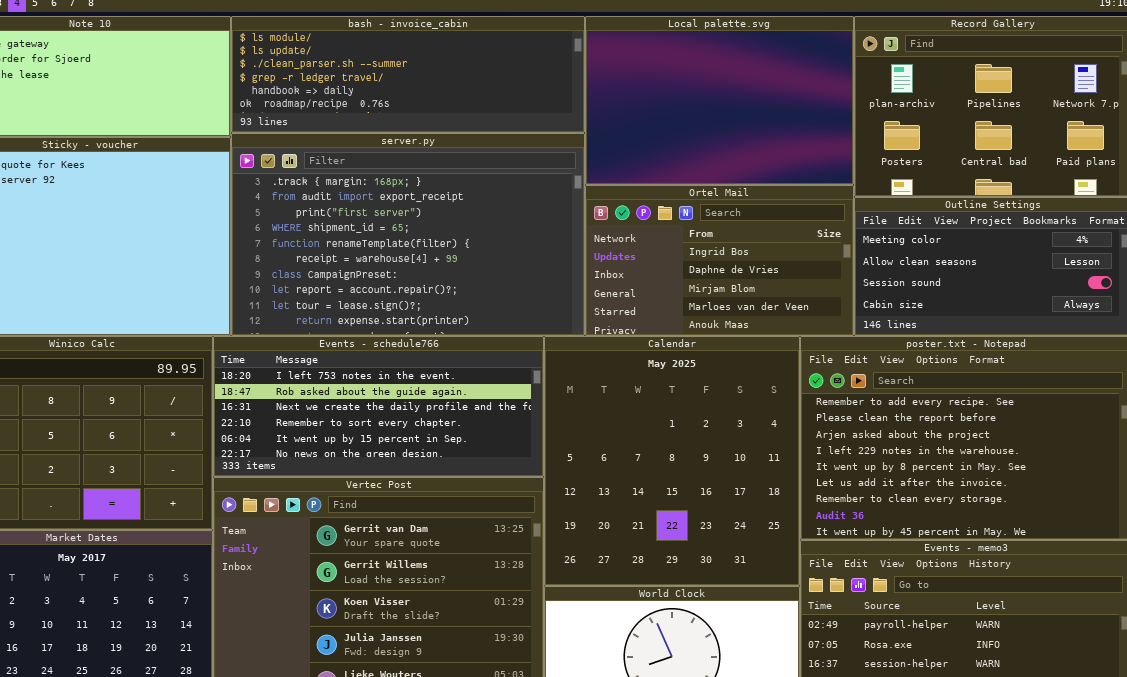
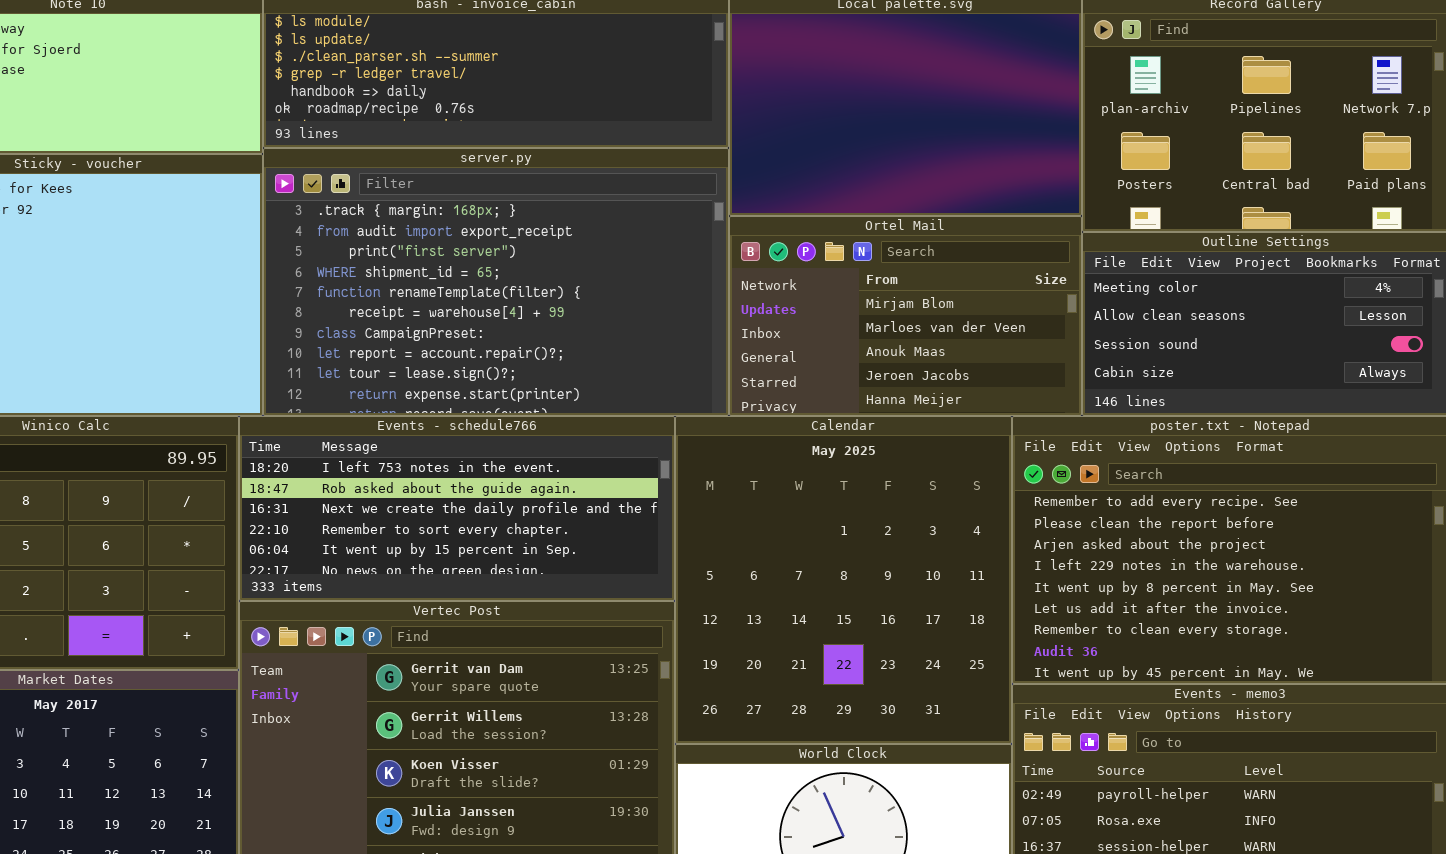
Ortel Mail: [585,185,854,336] -> [729,216,1082,416], scrolled down 2 rows

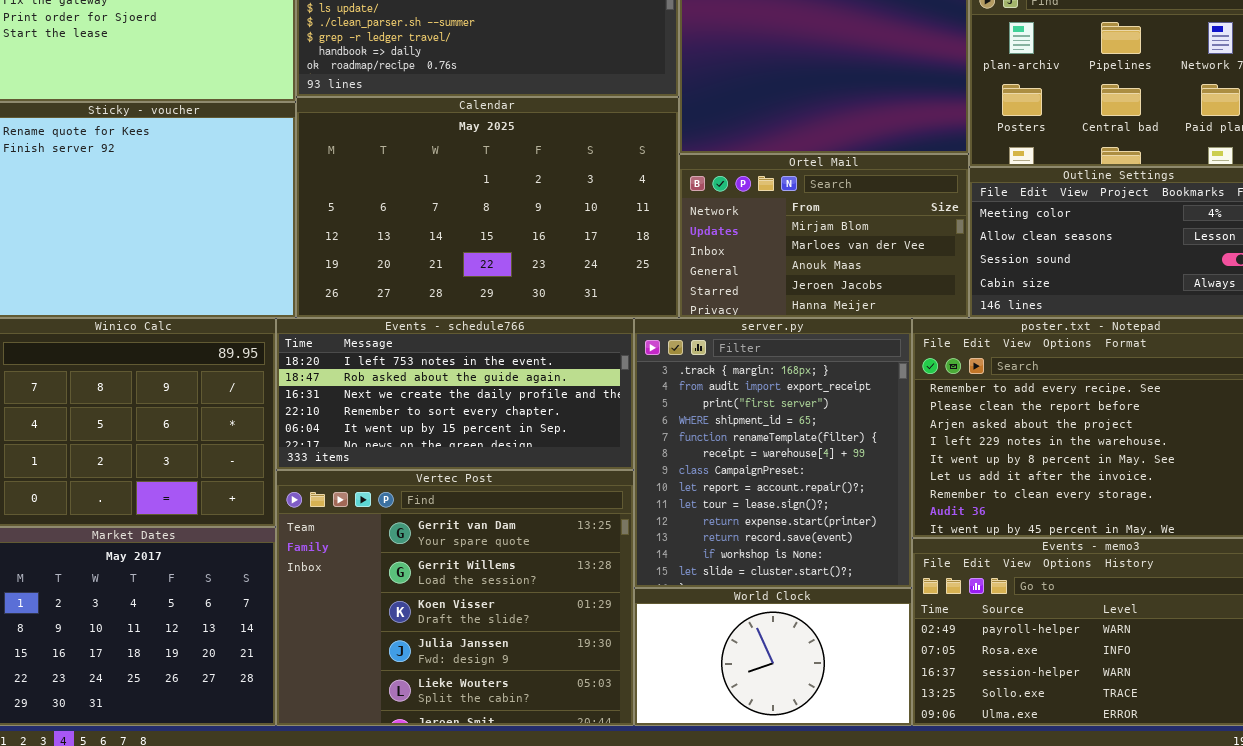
server.py: [263,148,729,416] -> [634,318,912,588], moved, resized
Calendar: [675,416,1012,744] -> [296,97,679,318], moved, resized

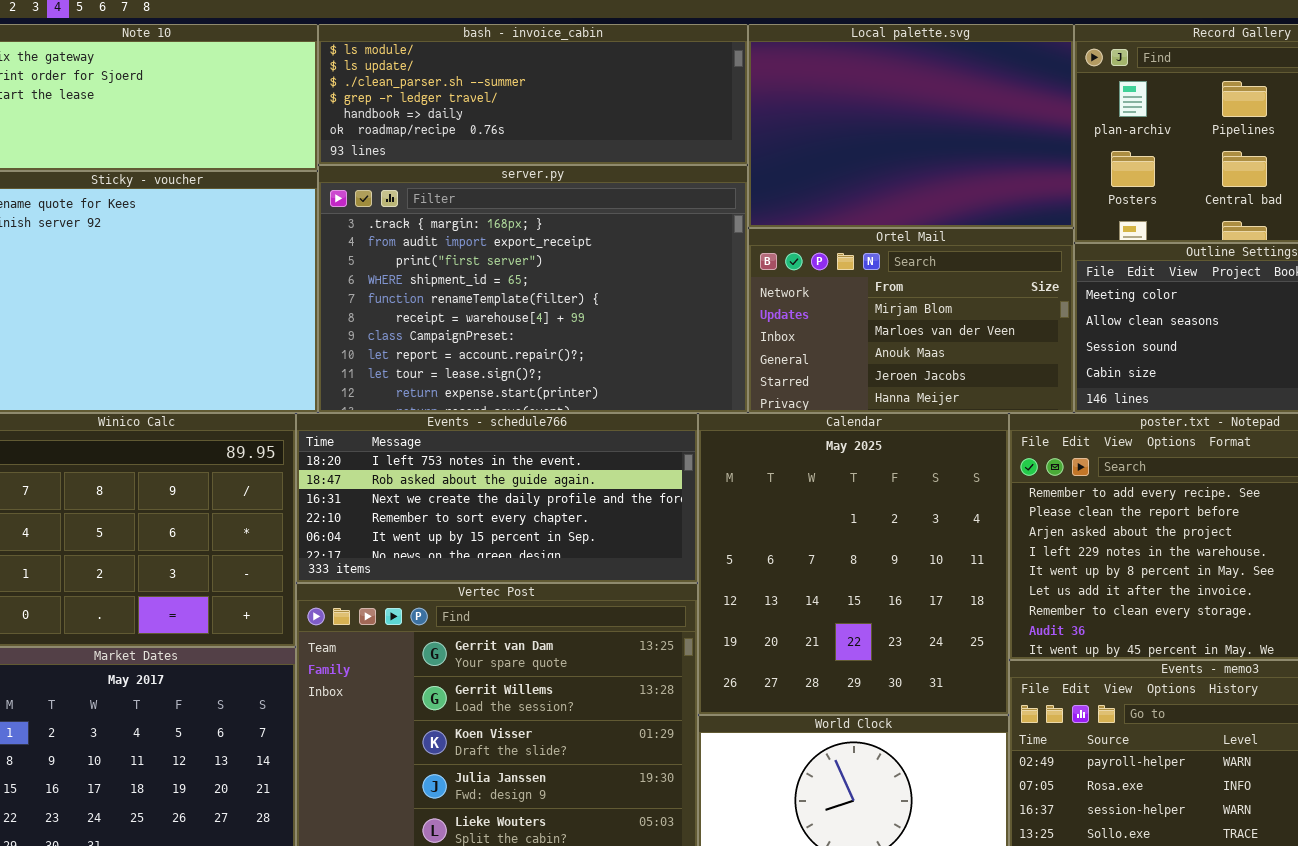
Calendar: [296,97,679,318] -> [698,413,1009,715], moved, resized
server.py: [634,318,912,588] -> [318,165,748,413], moved, resized

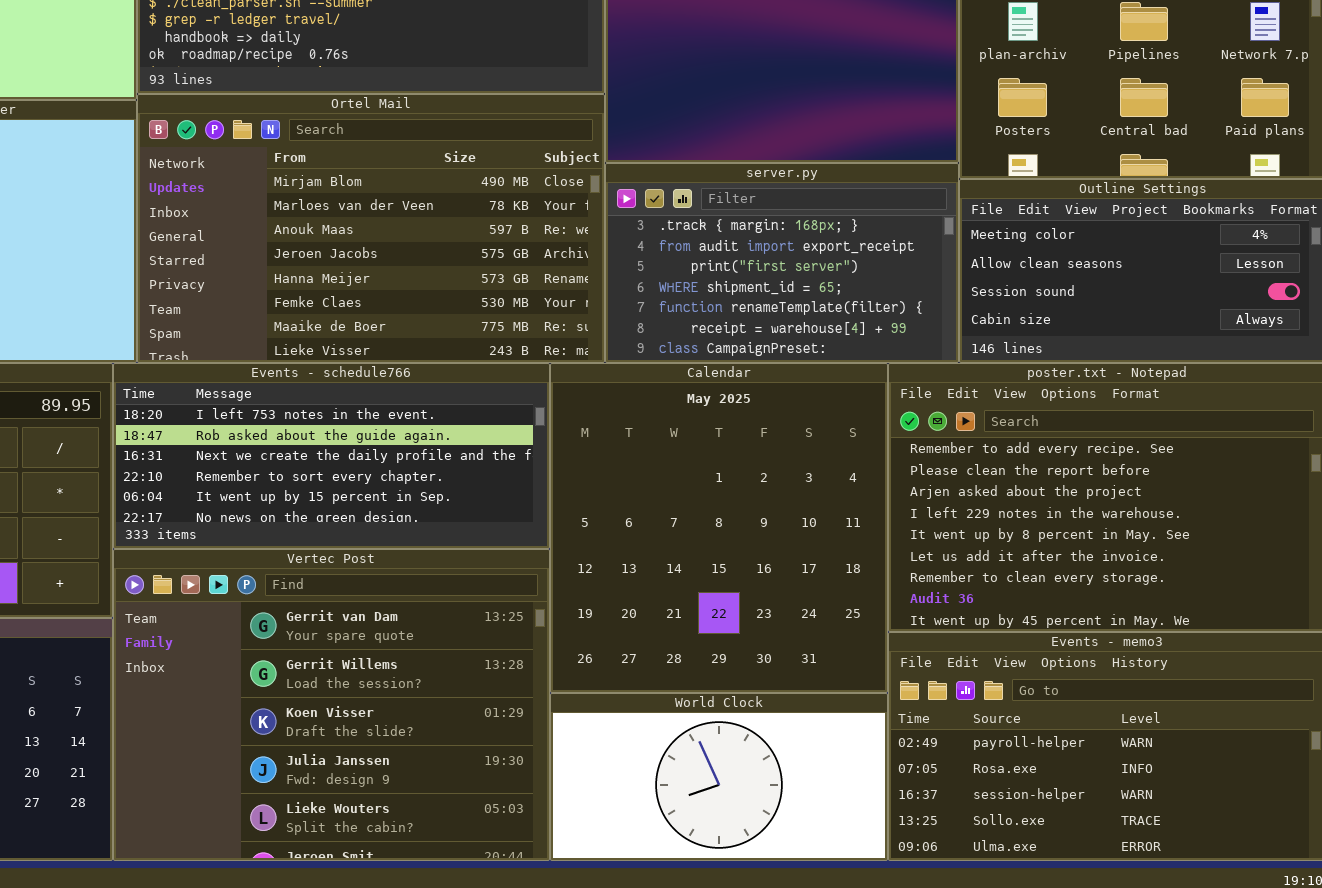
server.py: [318,165,748,413] -> [605,163,959,363], moved, resized
Ortel Mail: [748,228,1074,413] -> [137,94,605,363], moved, resized

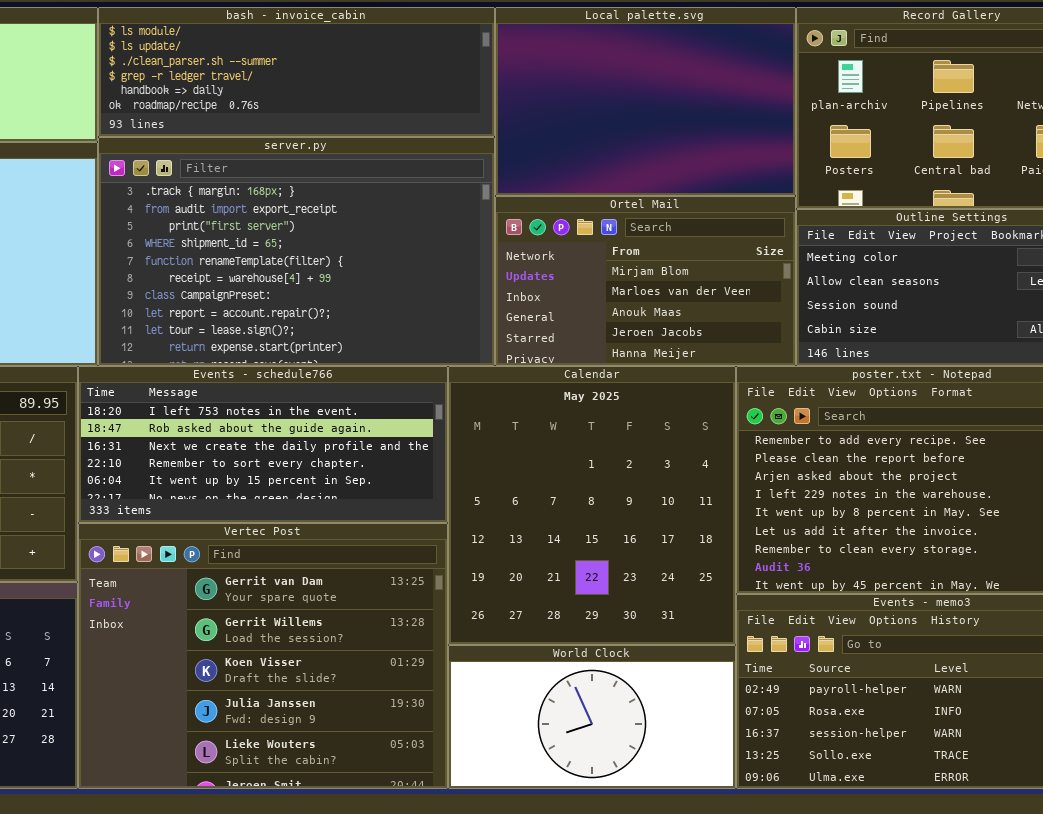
Ortel Mail: [137,94,605,363] -> [495,196,796,366], moved, resized
server.py: [605,163,959,363] -> [98,137,495,366], moved, resized

